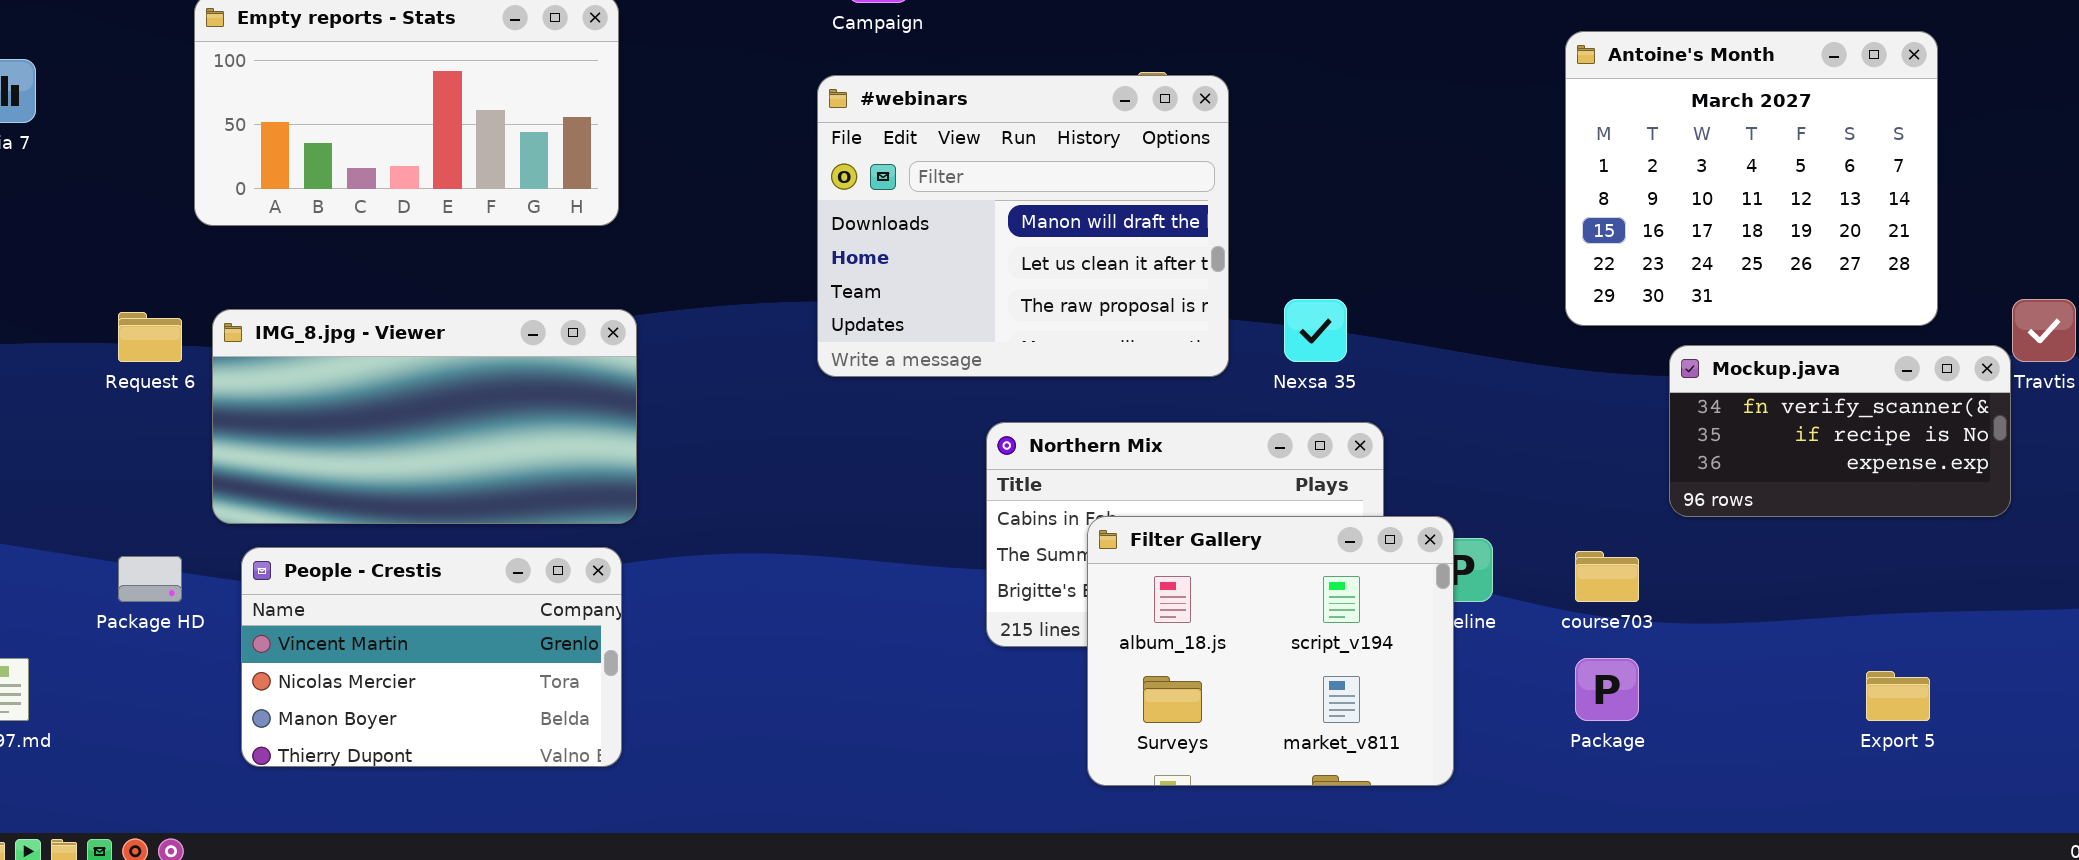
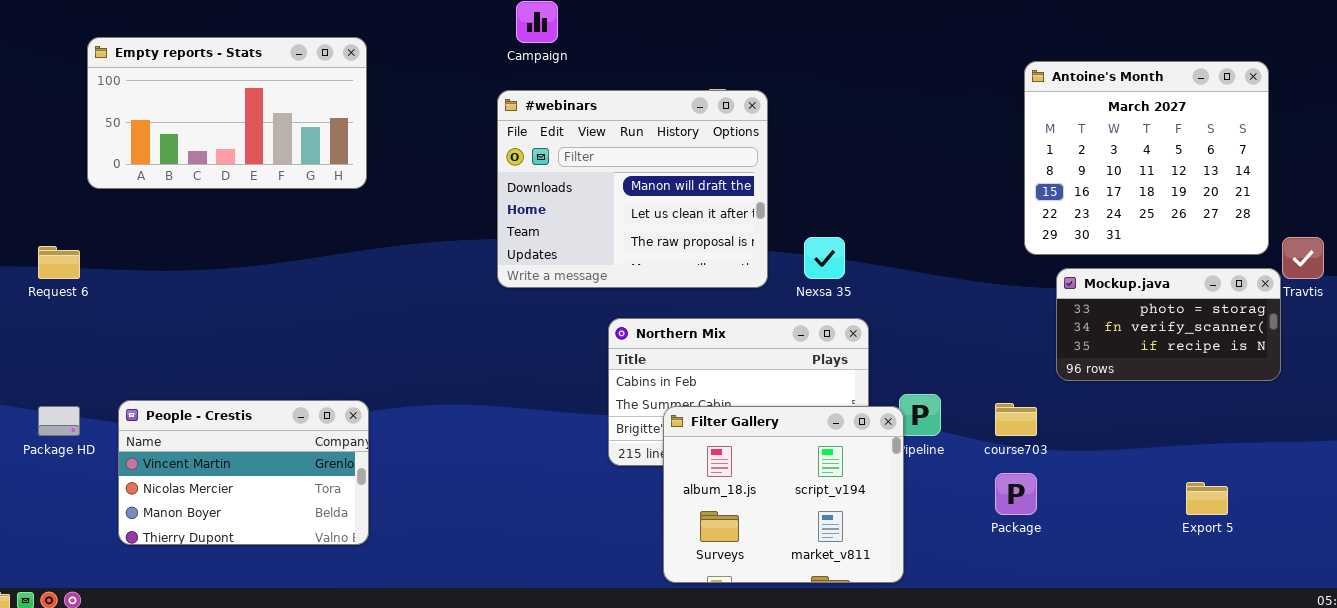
Antoine's Month: [1565,31,1938,326] -> [1024,61,1269,255], moved
IMG_8.jpg - Viewer: [212,309,637,524] -> none, closed
Mockup.java: [1669,345,2011,517] -> [1056,268,1281,381], scrolled up 1 row
Filter Gallery: [1087,516,1454,786] -> [663,406,904,583], moved

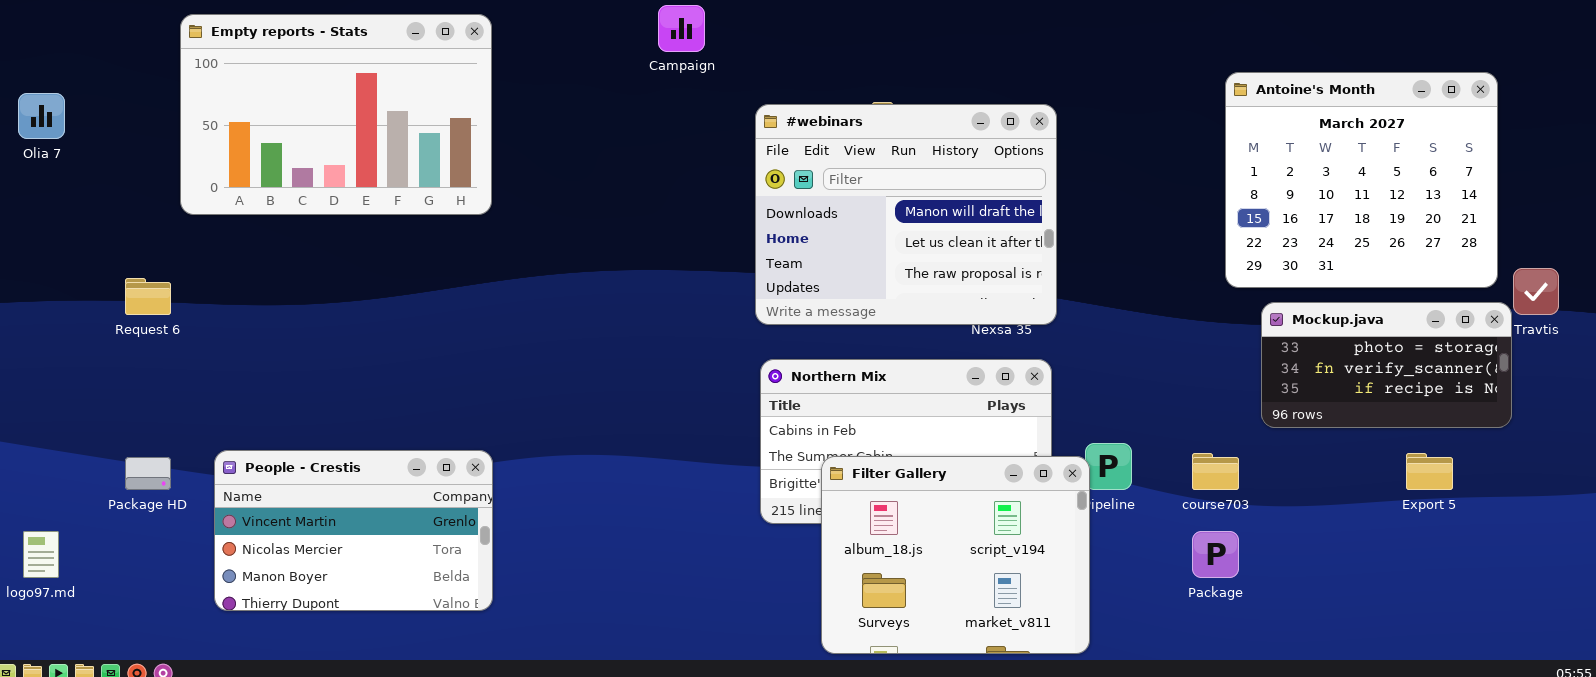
Empty reports - Stats: [87,37,367,189] -> [180,14,492,215], resized
#webinars: [497,90,768,288] -> [755,104,1057,325], moved
Export 5: [1186,482,1228,515] -> [1406,453,1453,490], moved

